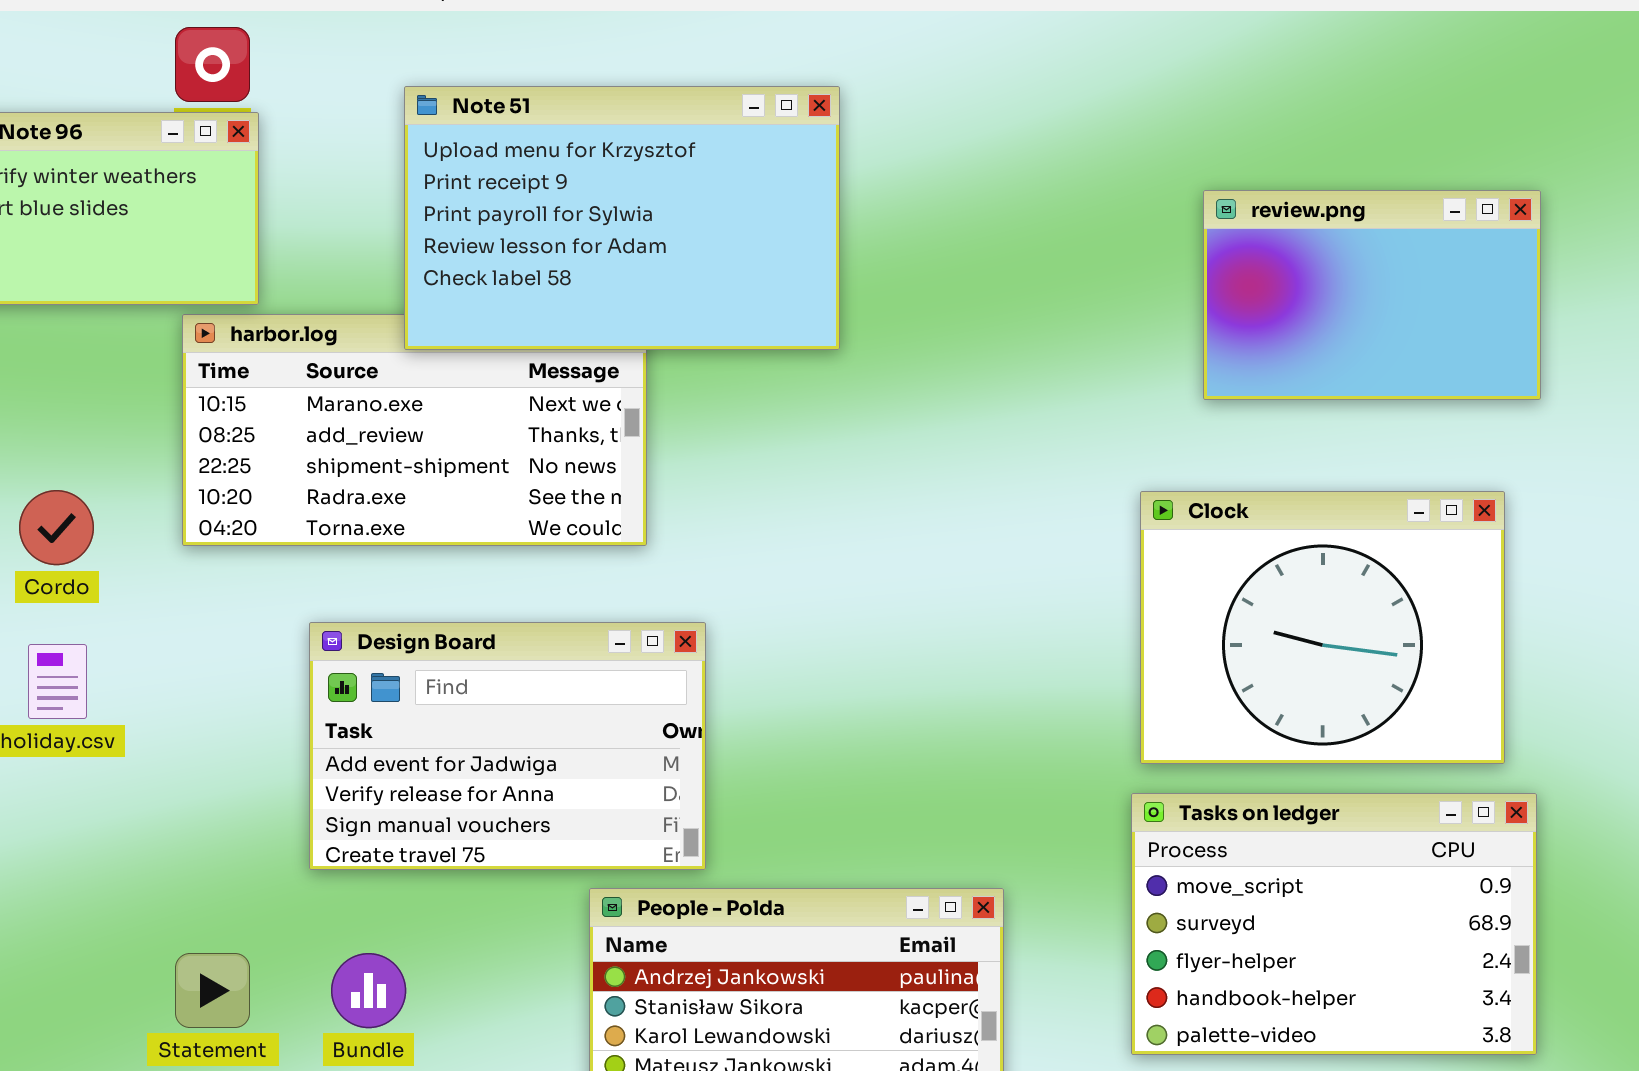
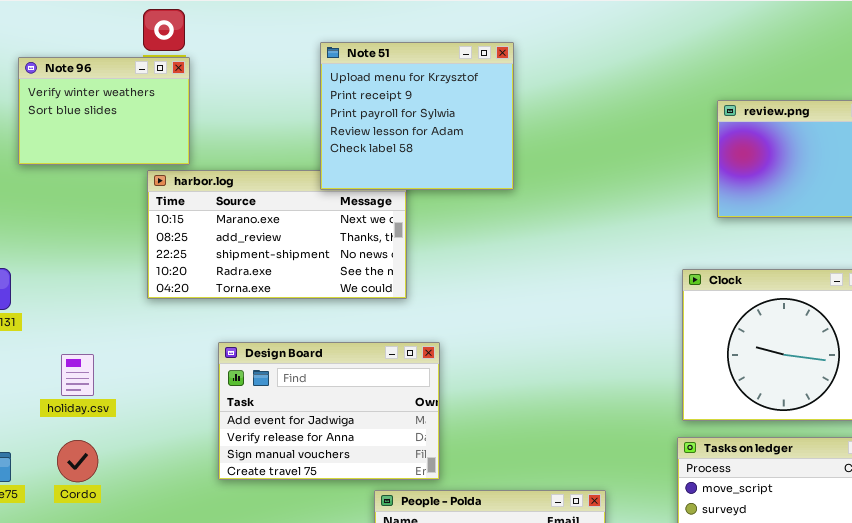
Note 51: [404,86,840,350] -> [320,42,514,190], resized
Cordo: [19,490,94,565] -> [57,440,98,482], moved

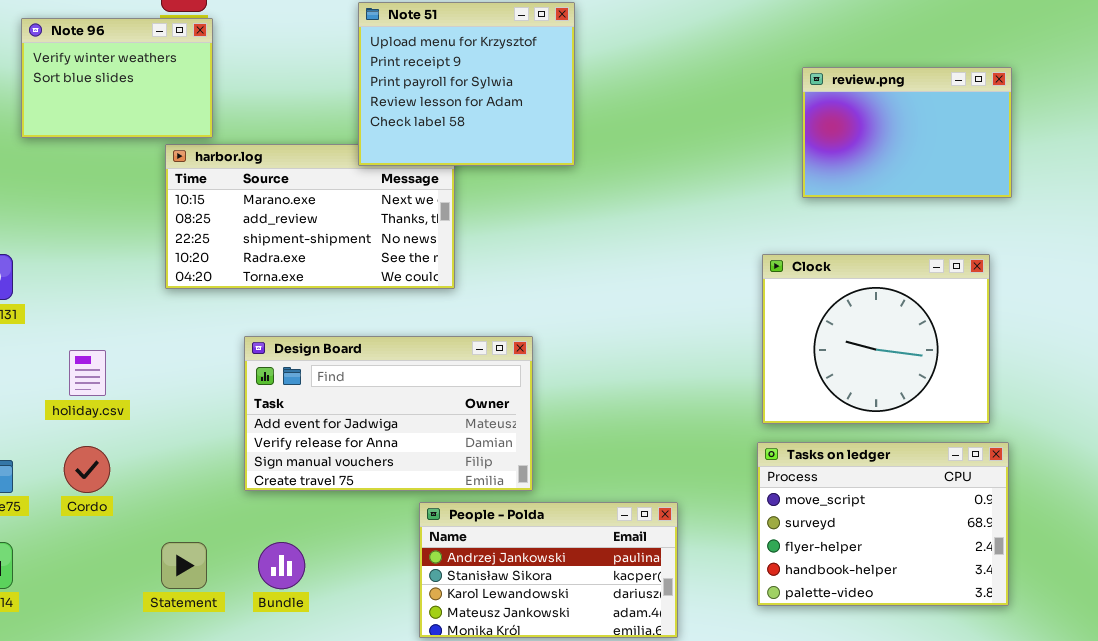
Design Board: [218,342,440,480] -> [244,336,533,491], resized

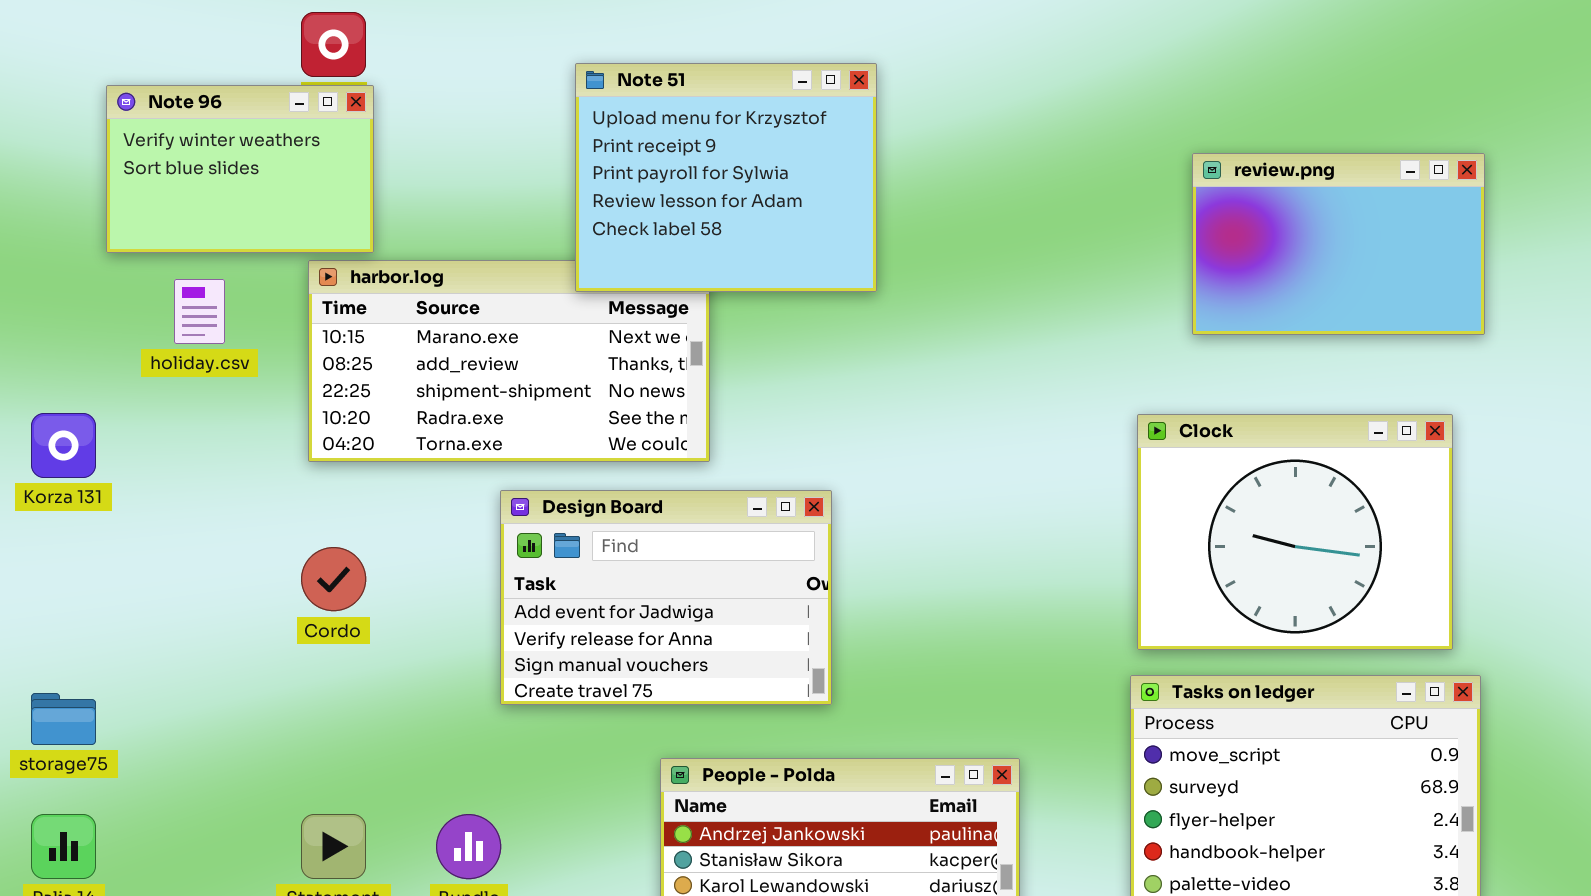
Design Board: [244,336,533,491] -> [500,490,832,705], moved, resized
holiday.csv: [69,350,106,396] -> [174,279,225,344], moved
Cordo: [64,446,110,493] -> [301,547,366,611], moved

